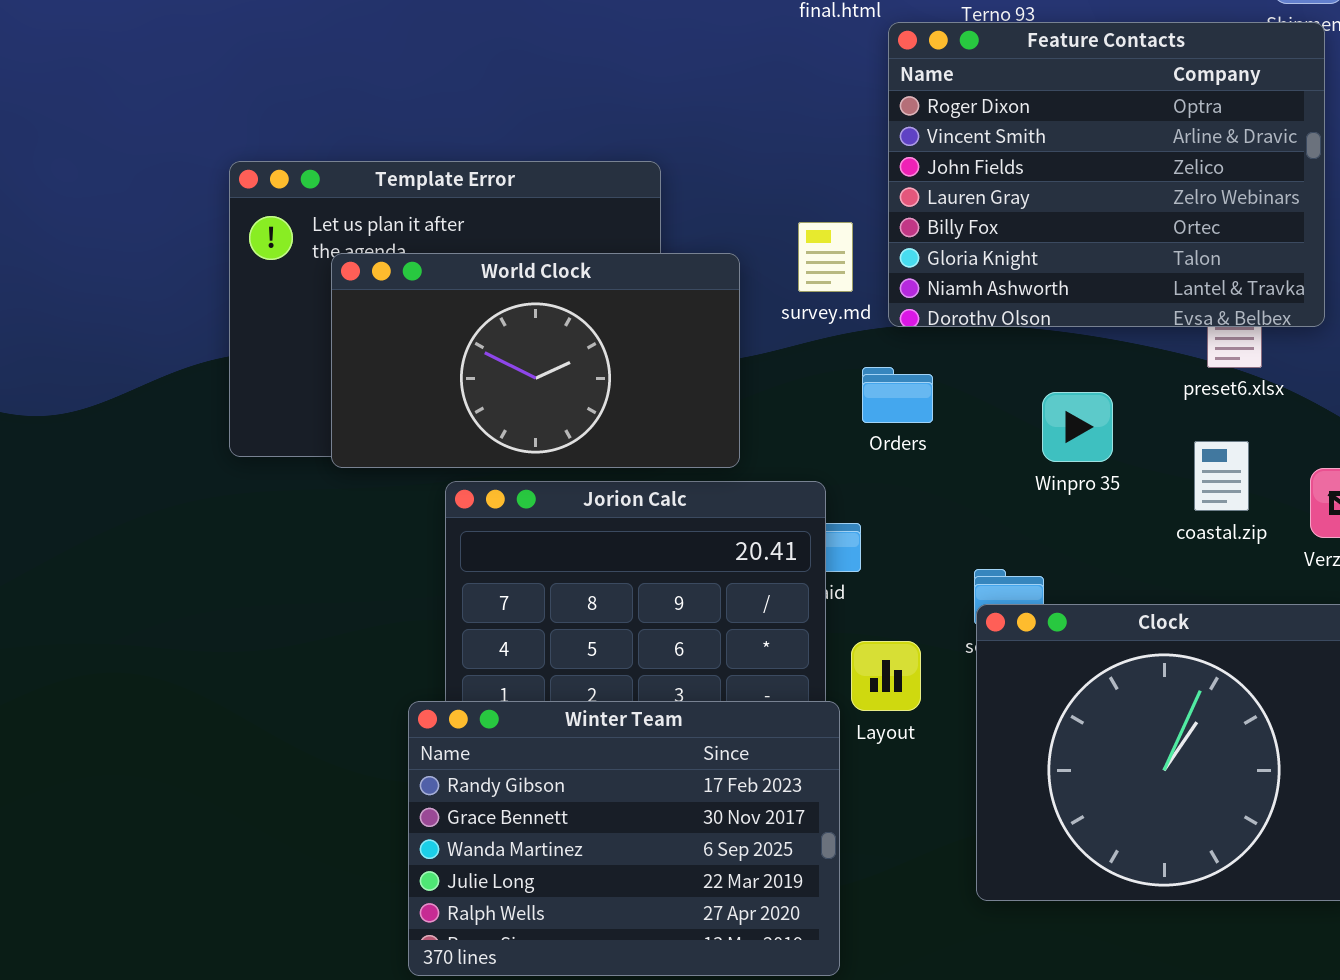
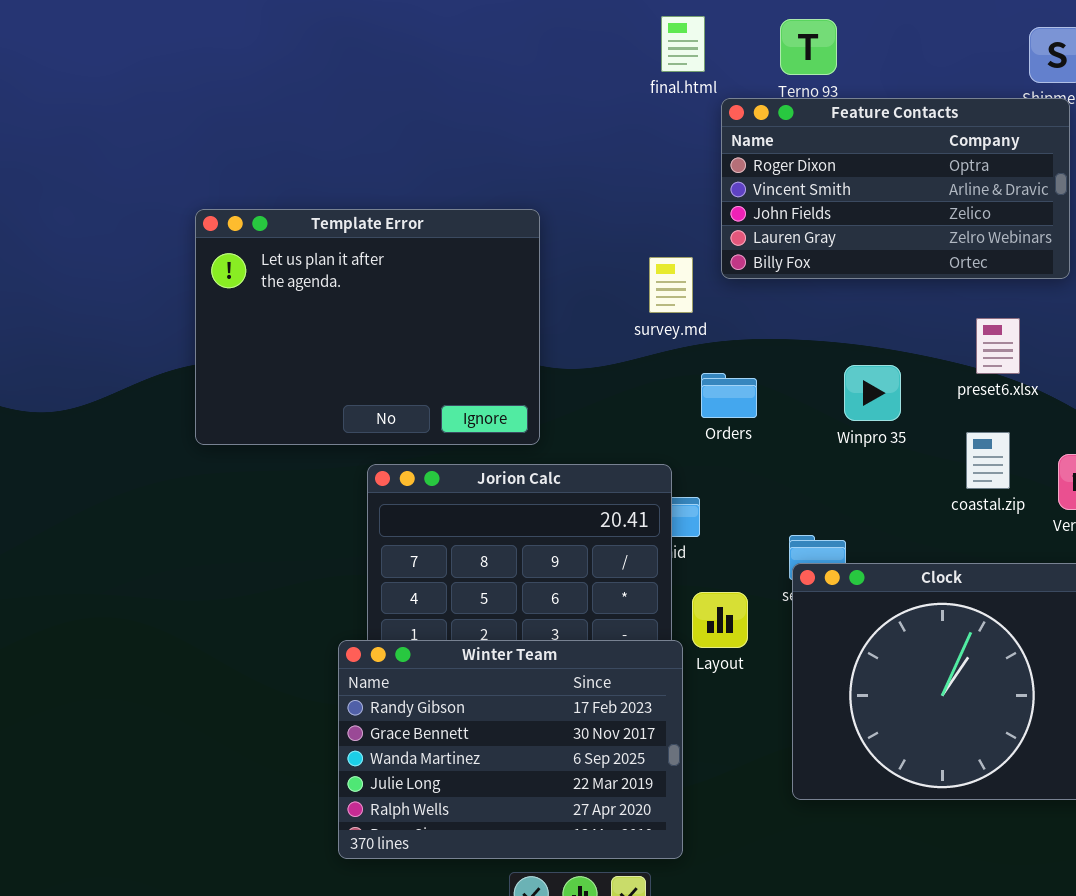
Feature Contacts: [888,22,1325,327] -> [721,98,1070,279], resized
World Clock: [331,253,740,468] -> none, closed
Winpro 35: [1042,392,1113,462] -> [844,365,901,421], moved

